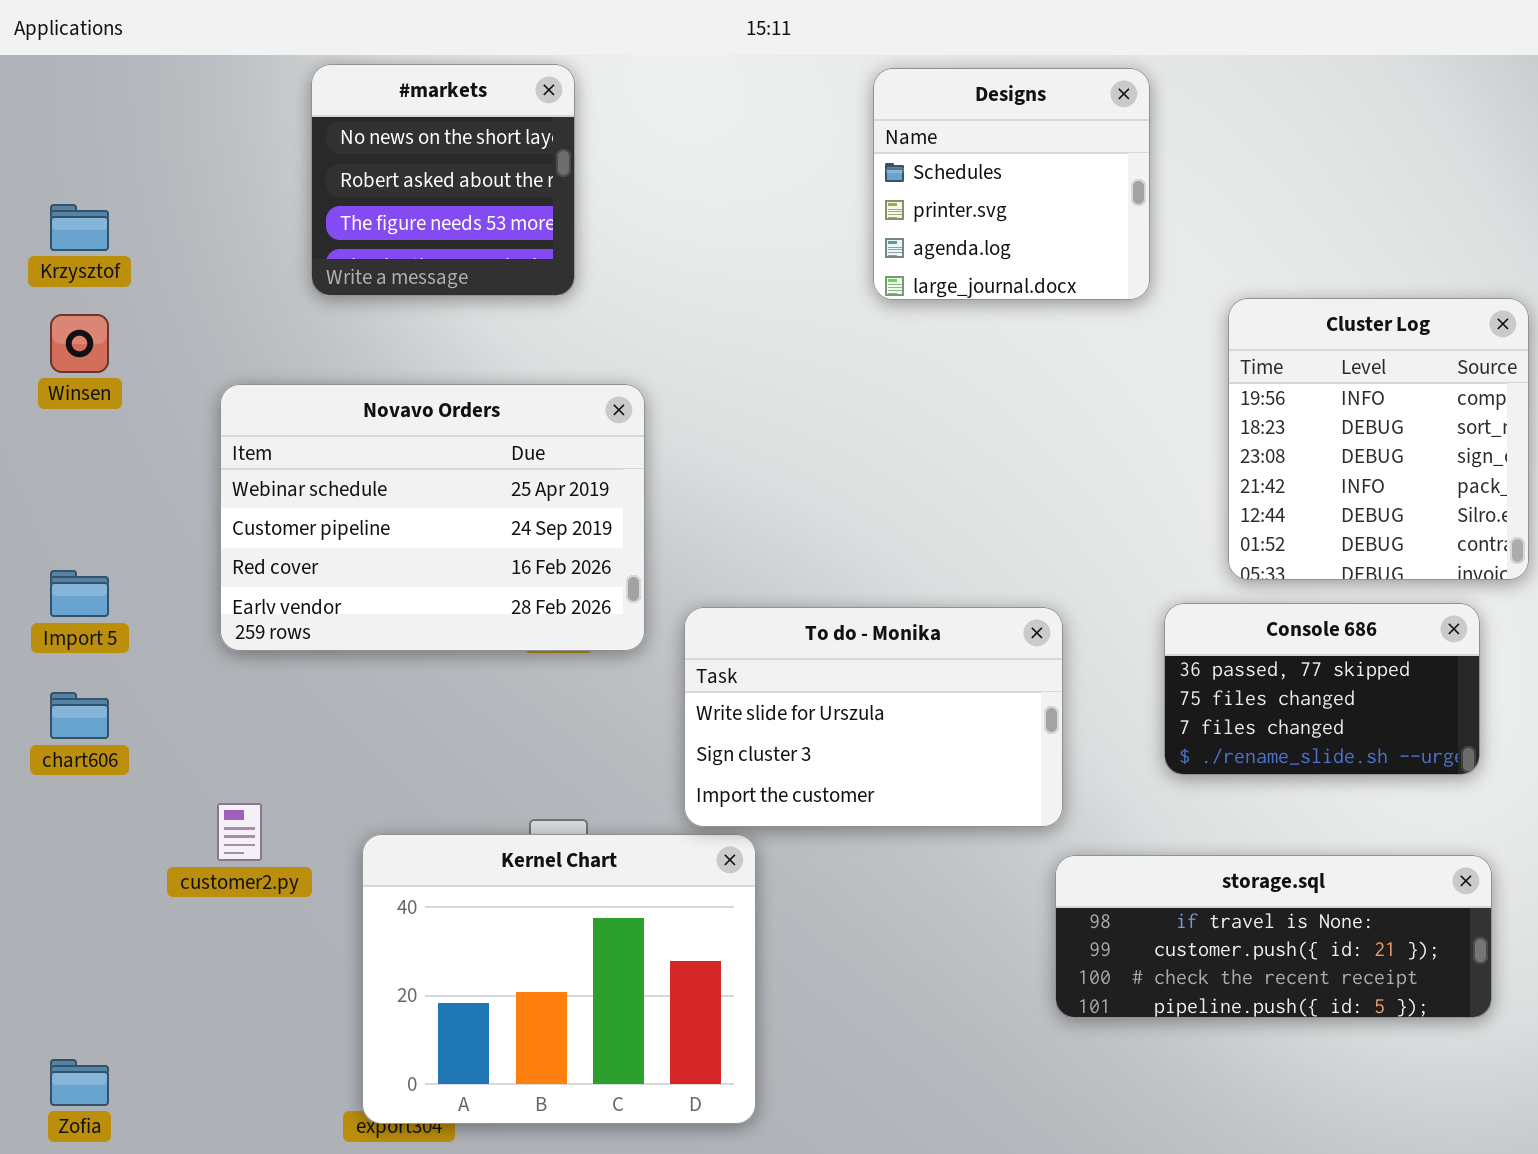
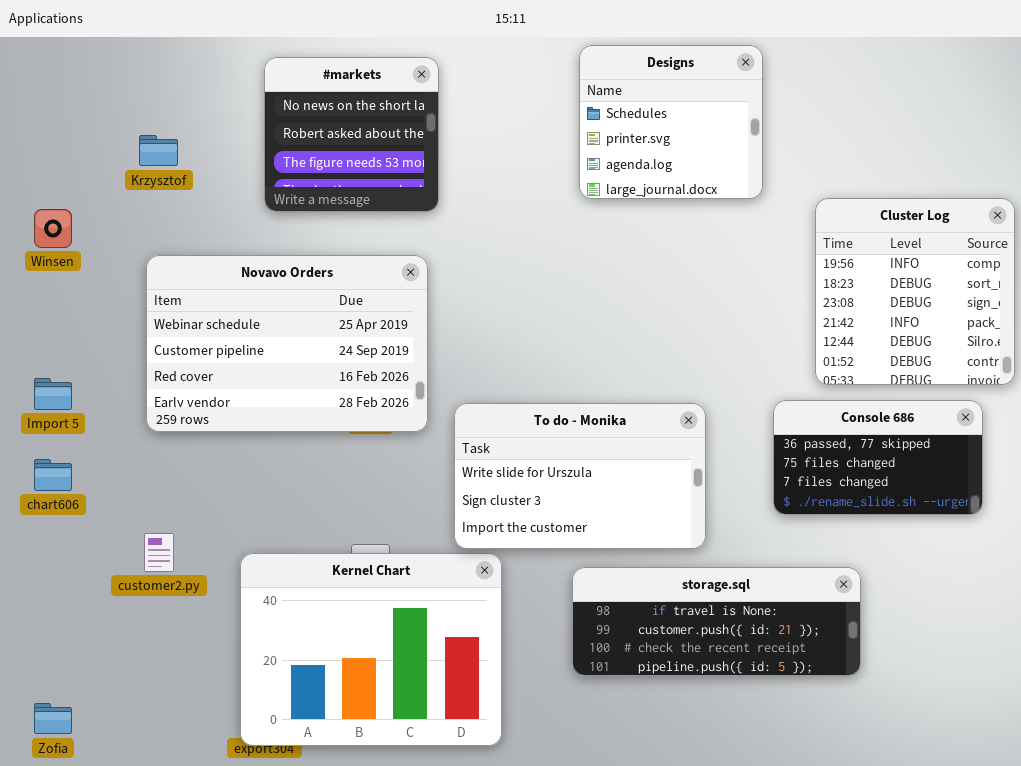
#markets: [311,64,575,296] -> [264,57,439,212], moved
Krzysztof: [50,204,109,251] -> [139,135,178,166], moved
storage.sql: [1055,855,1492,1018] -> [572,567,861,676], moved

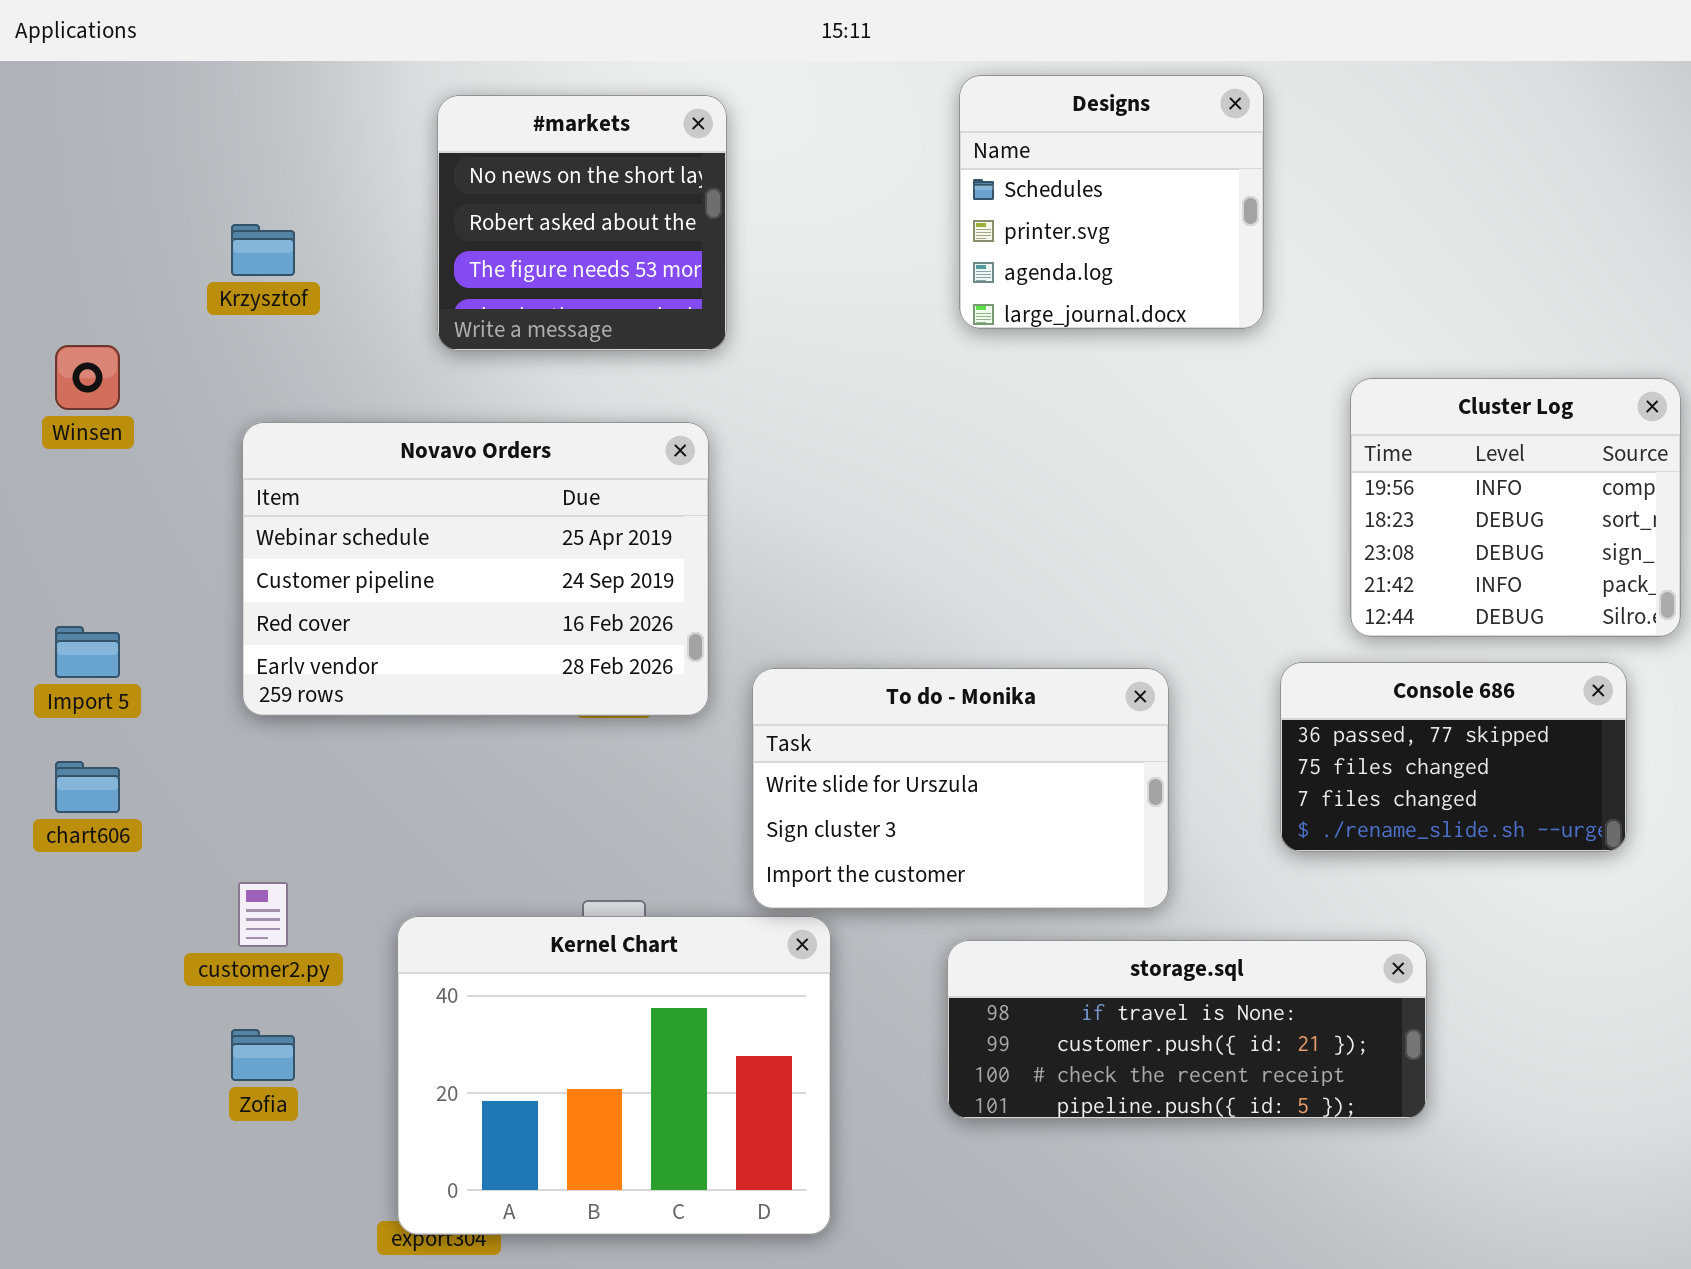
Cluster Log: [815,198,1015,385] -> [1350,378,1681,637], resized
Zofia: [34,703,72,734] -> [231,1029,295,1081], moved

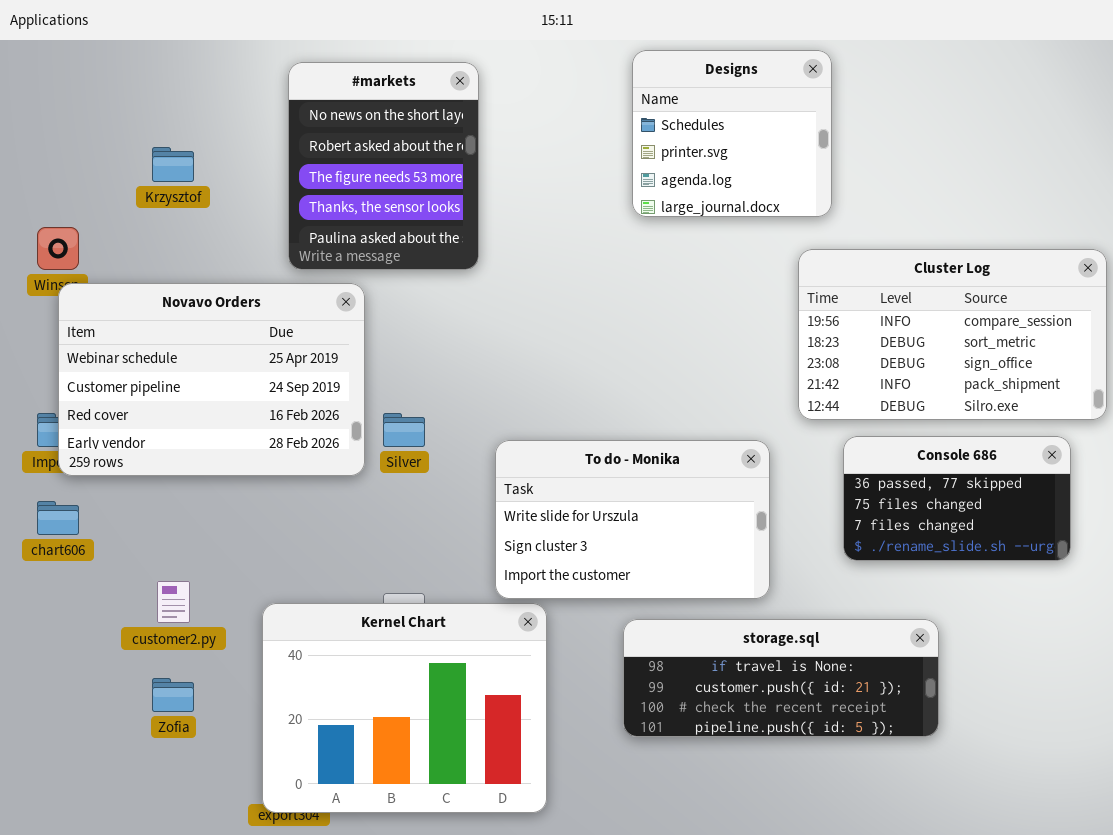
#markets: [437,95,727,351] -> [288,62,479,270], resized
Cluster Log: [1350,378,1681,637] -> [798,249,1107,420], resized
Novavo Orders: [242,422,709,716] -> [58,283,365,476], moved

